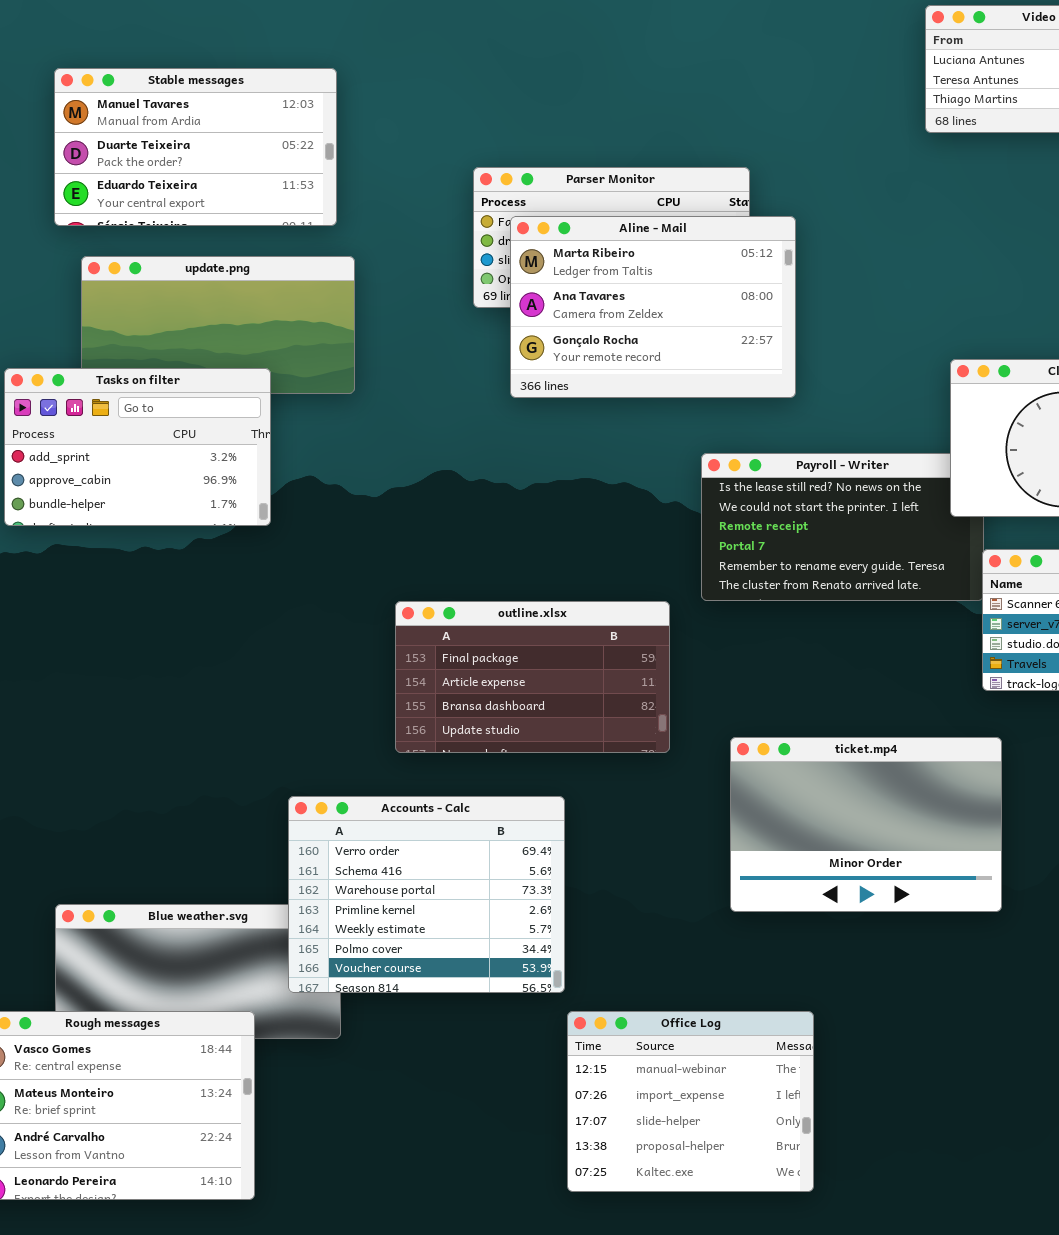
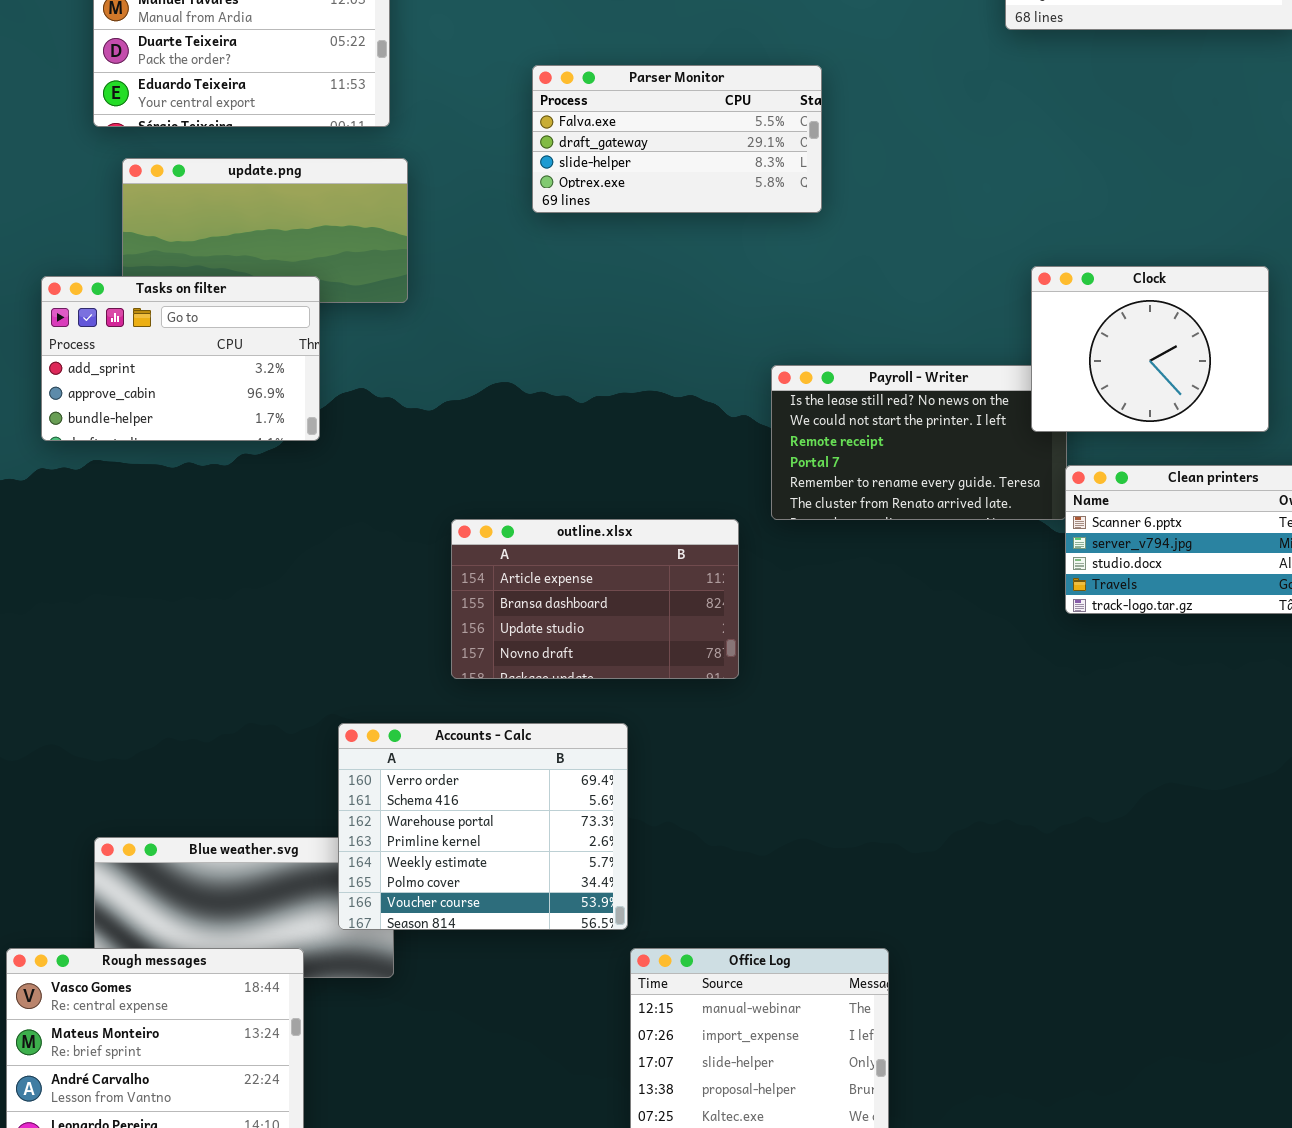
Aline - Mail: [510,216,796,398] -> none, closed
outline.xlsx: [395,601,670,753] -> [451,519,739,679], scrolled down 1 row
ticket.mp4: [730,737,1002,912] -> none, closed

